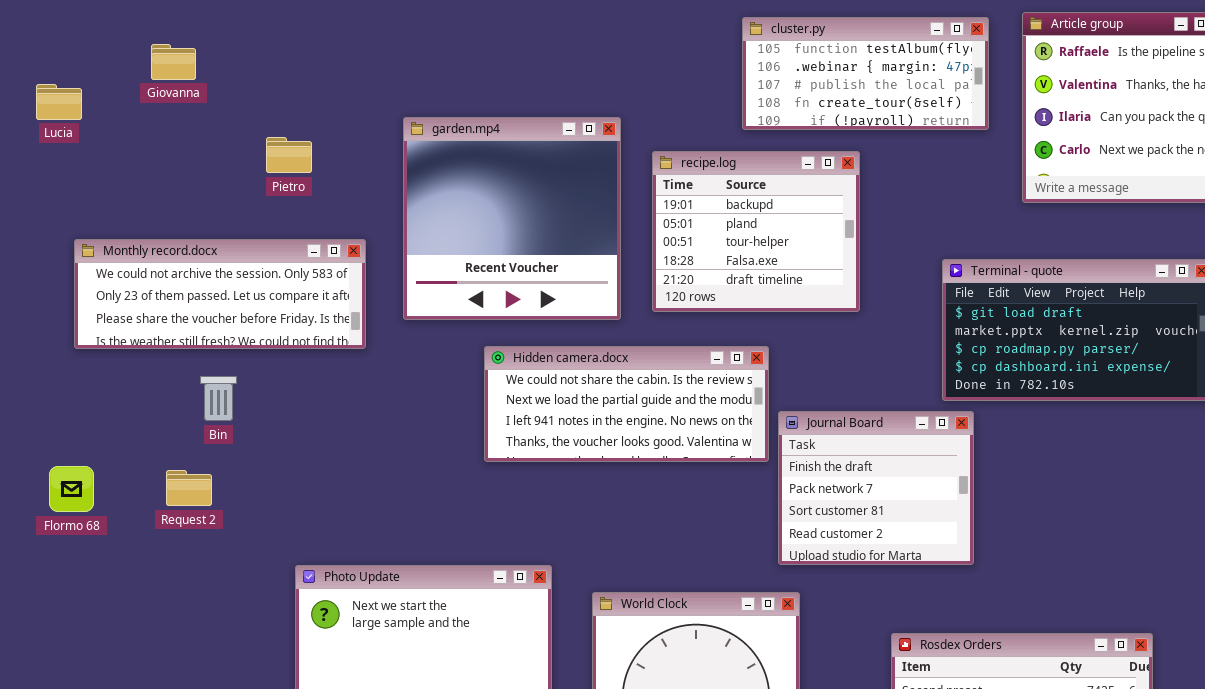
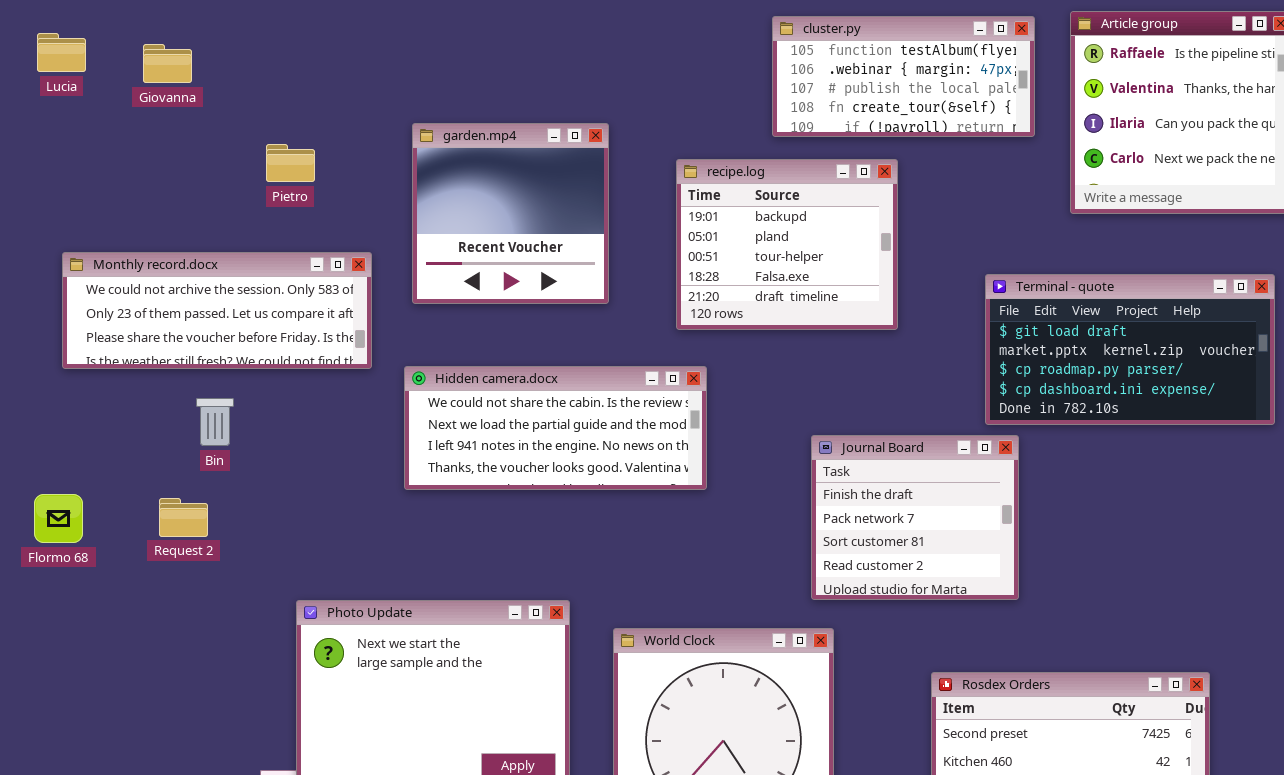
Lucia: [36,84,82,120] -> [37,33,86,72], moved
garden.mp4: [403,117,621,320] -> [412,123,609,304], resized
Hidden camera.docx: [484,346,769,462] -> [404,366,707,490], moved

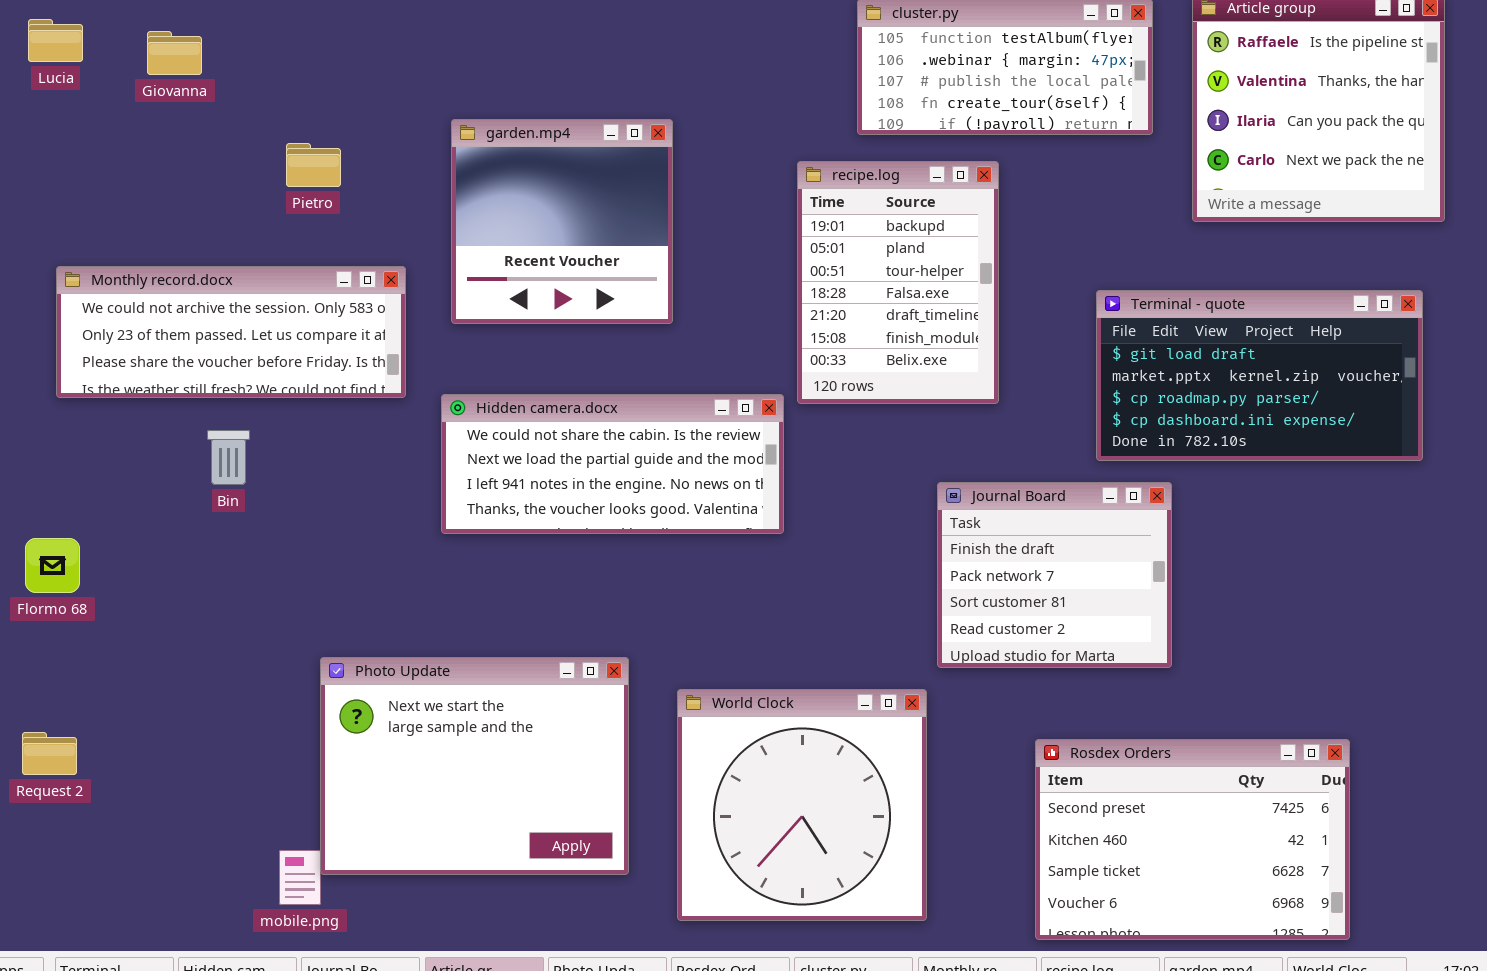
recipe.log: [676,159,898,330] -> [797,161,999,404], resized
Journal Board: [811,435,1019,600] -> [937,482,1172,668], moved
Request 2: [159,498,208,537] -> [22,732,77,775], moved

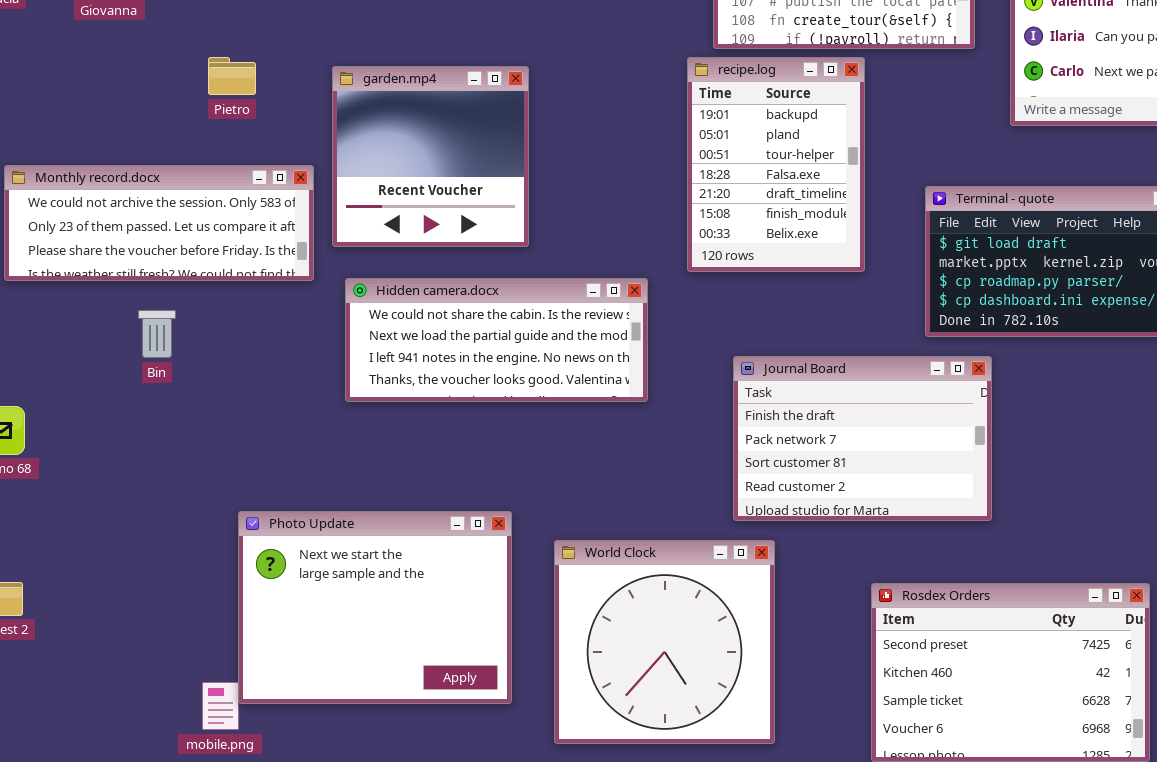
garden.mp4: [451,119,673,324] -> [332,66,529,247], moved
recipe.log: [797,161,999,404] -> [687,57,865,272], moved
Journal Board: [937,482,1172,668] -> [733,356,992,521], resized

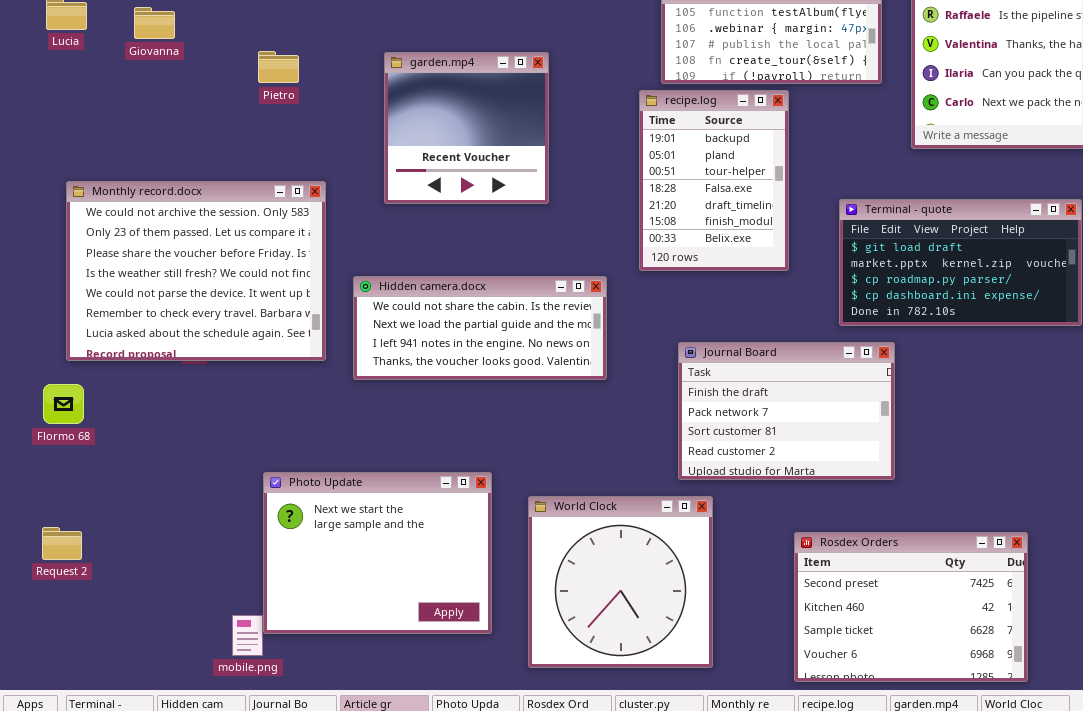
Pietro: [208,57,256,95] -> [258,51,299,83], moved
garden.mp4: [332,66,529,247] -> [384,52,549,204], moved
Monthly record.docx: [4,165,314,281] -> [66,181,326,361], resized

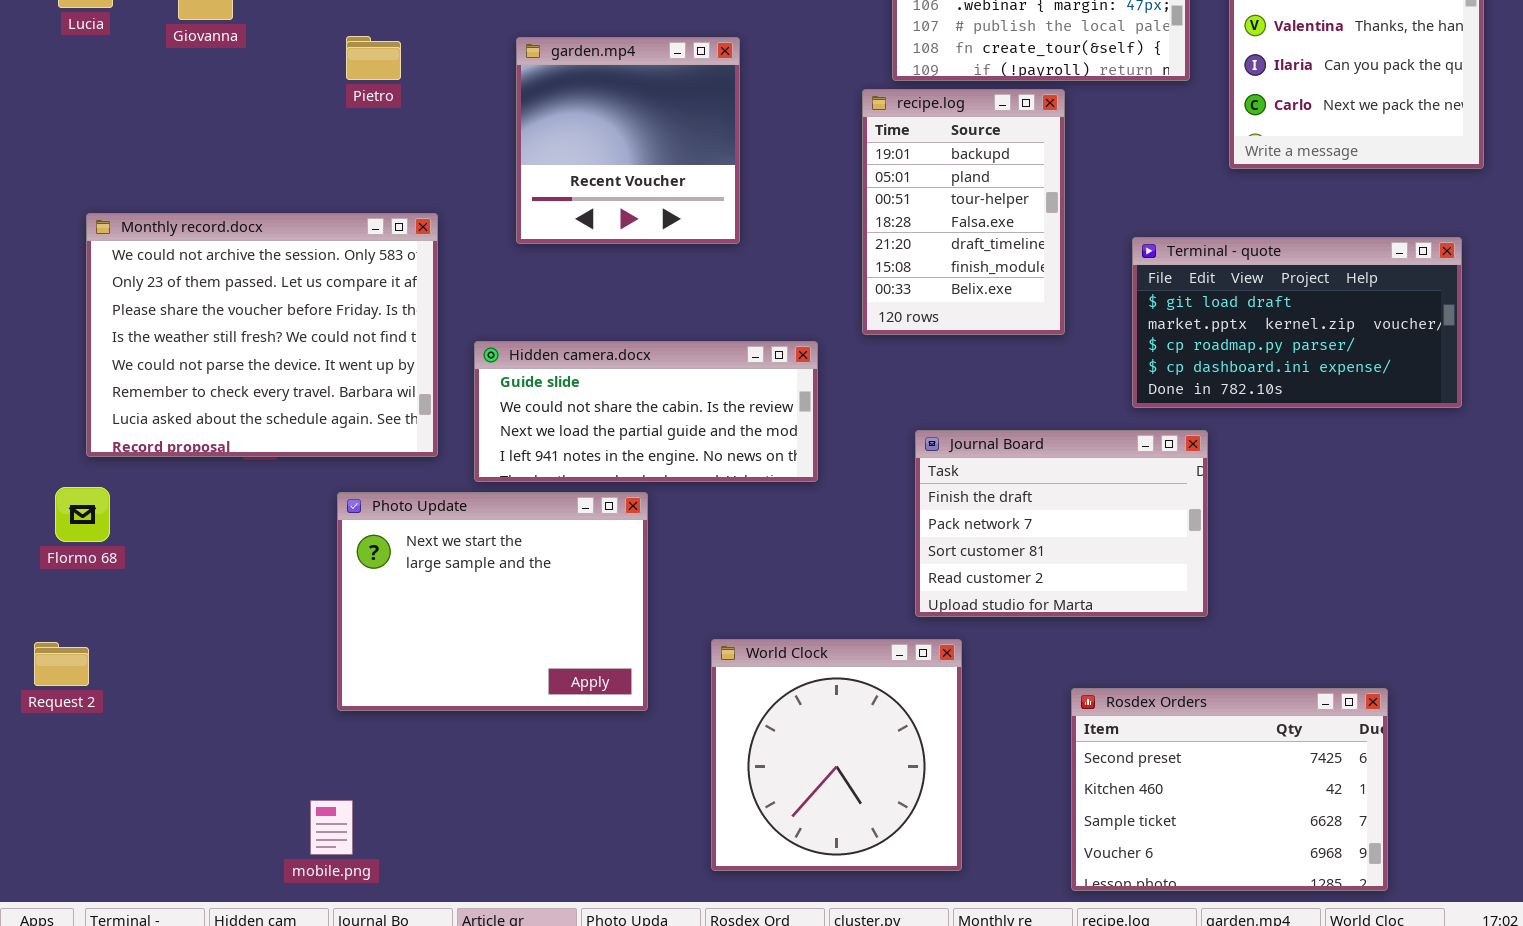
Hidden camera.docx: [353,276,607,380] -> [474,341,818,482], scrolled up 1 row
Photo Update: [263,472,492,634] -> [337,492,648,711], moved
Request 2: [42,527,82,560] -> [34,642,89,686], moved

